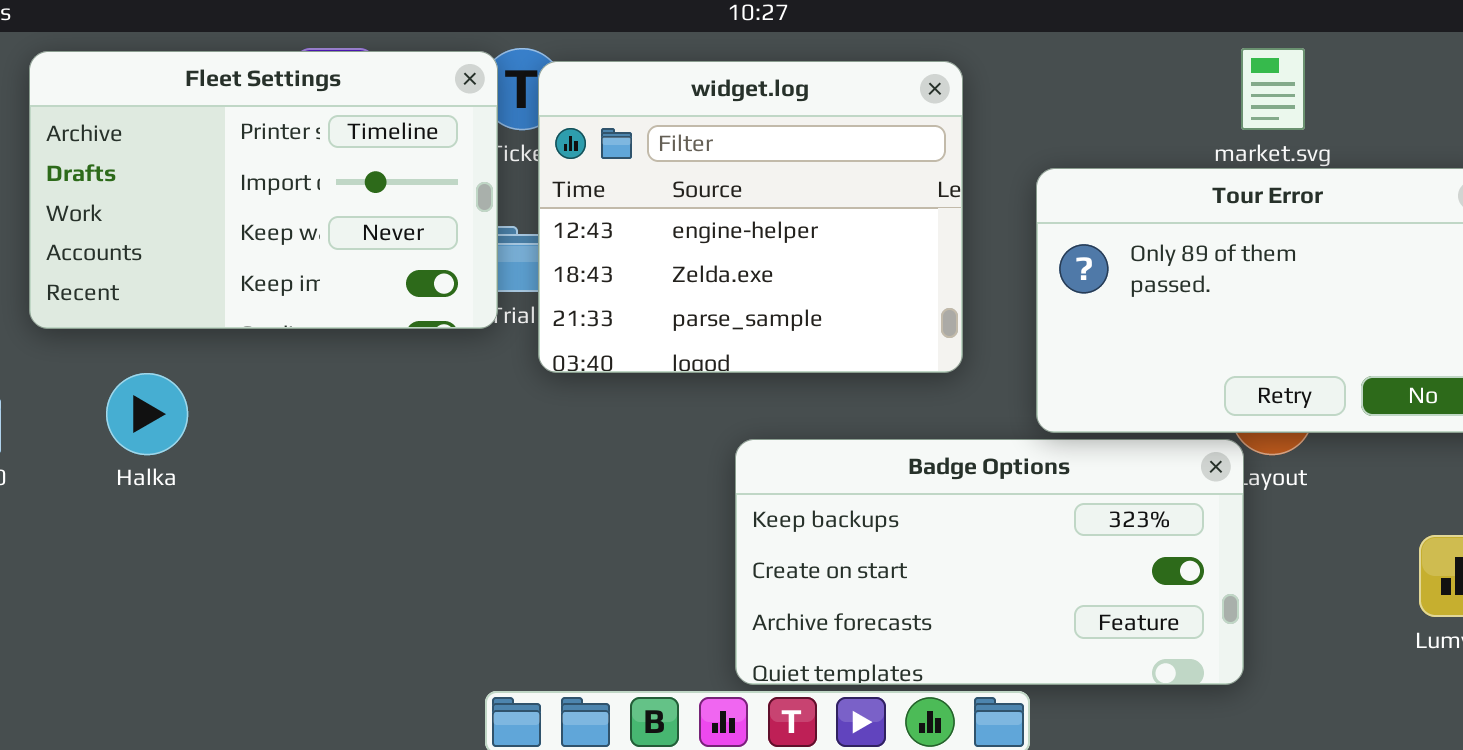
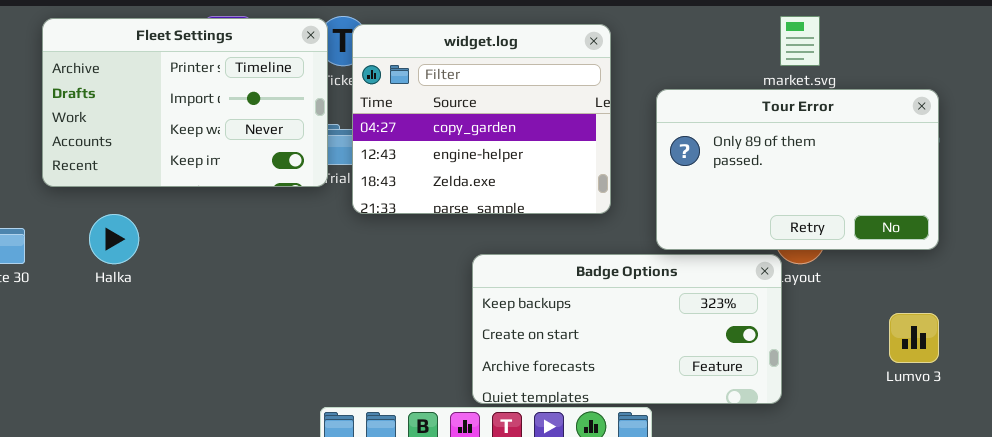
widget.log: [538,61,963,373] -> [352,24,611,214], scrolled up 1 row

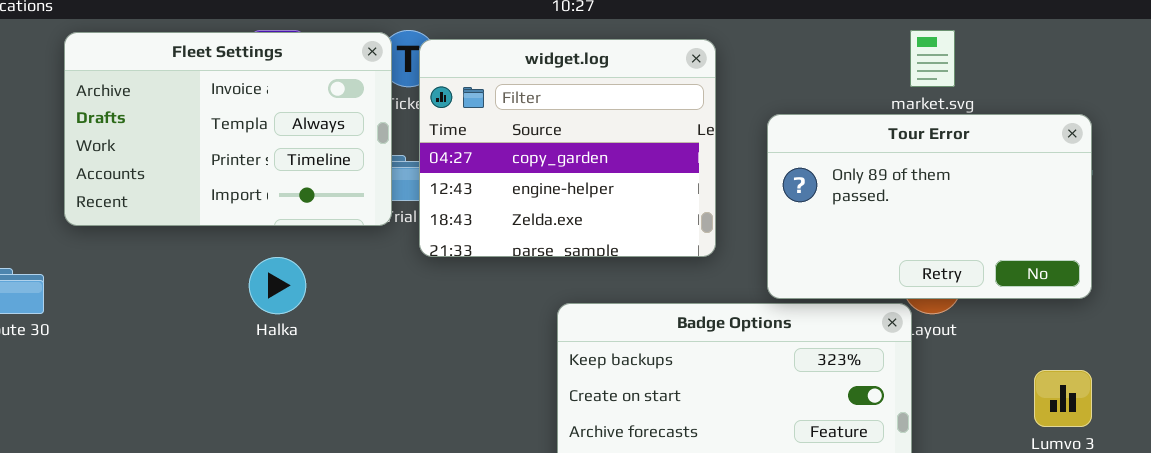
Fleet Settings: [42,18,328,187] -> [64,32,392,226], scrolled up 2 rows
Halka: [89,214,139,264] -> [249,257,306,314], moved

